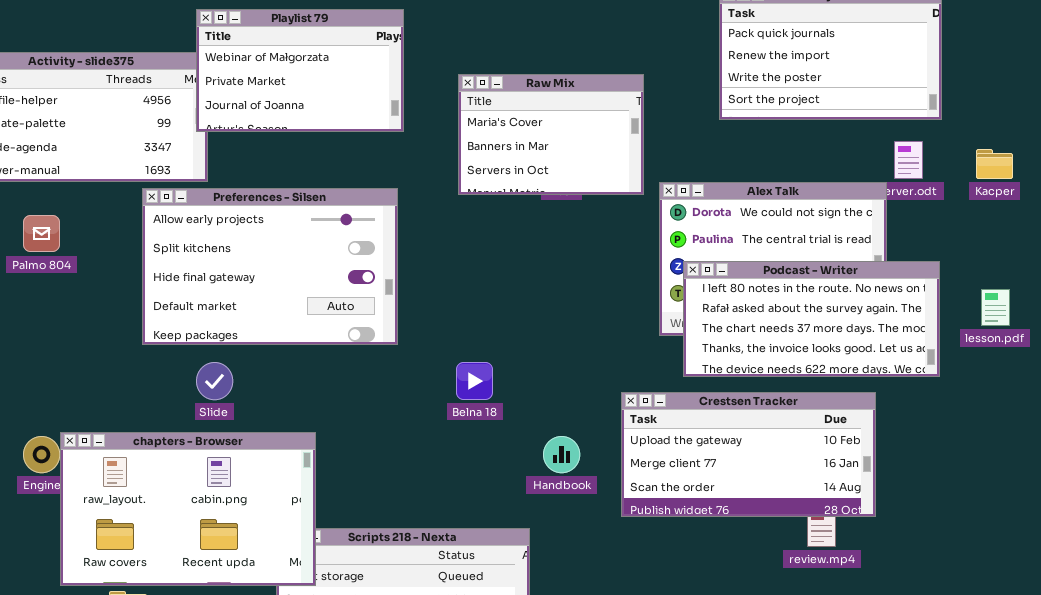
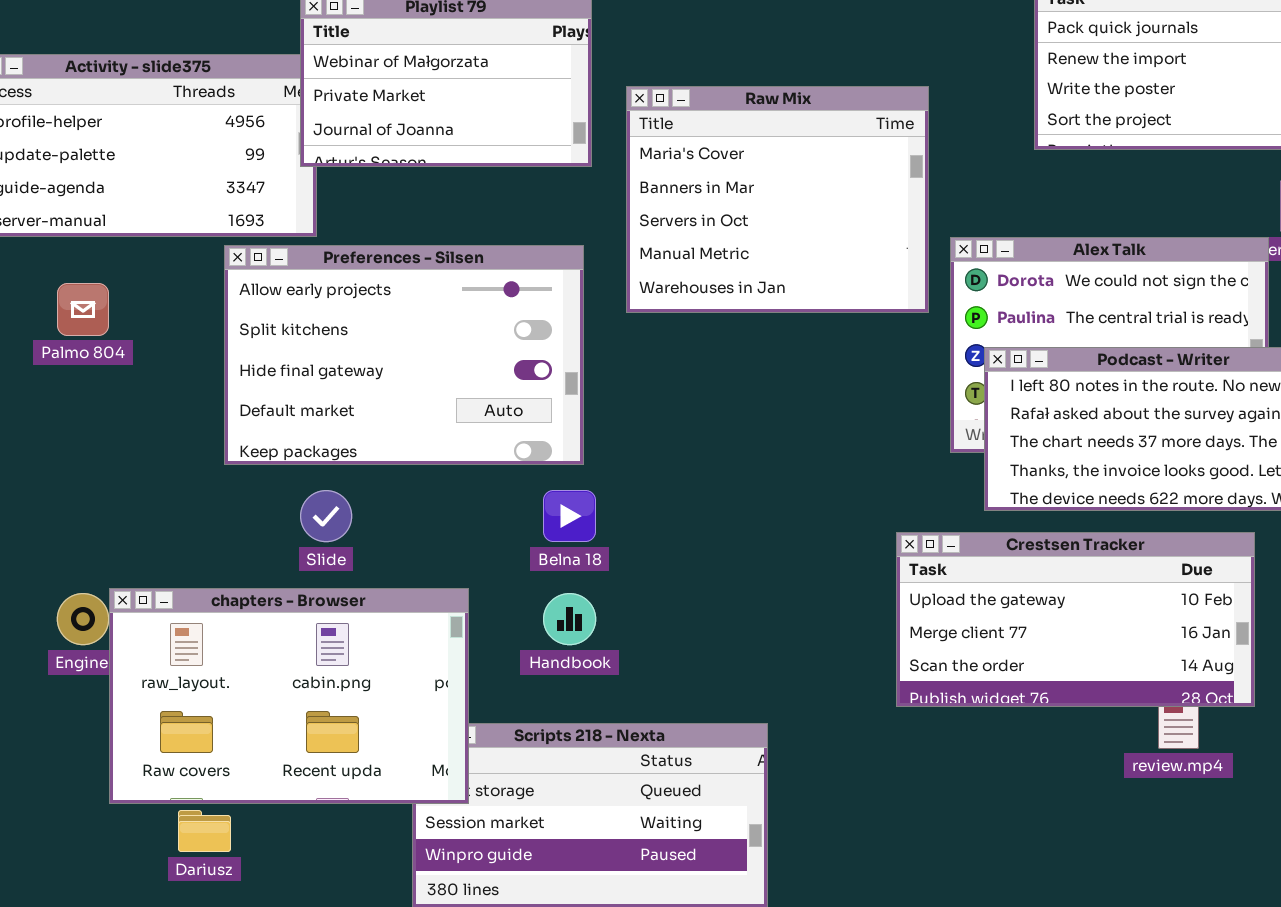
Raw Mix: [458,74,644,195] -> [626,86,929,313], resized
Belna 18: [456,362,493,400] -> [543,490,596,542], moved
Handbook: [543,436,580,473] -> [543,593,596,645], moved

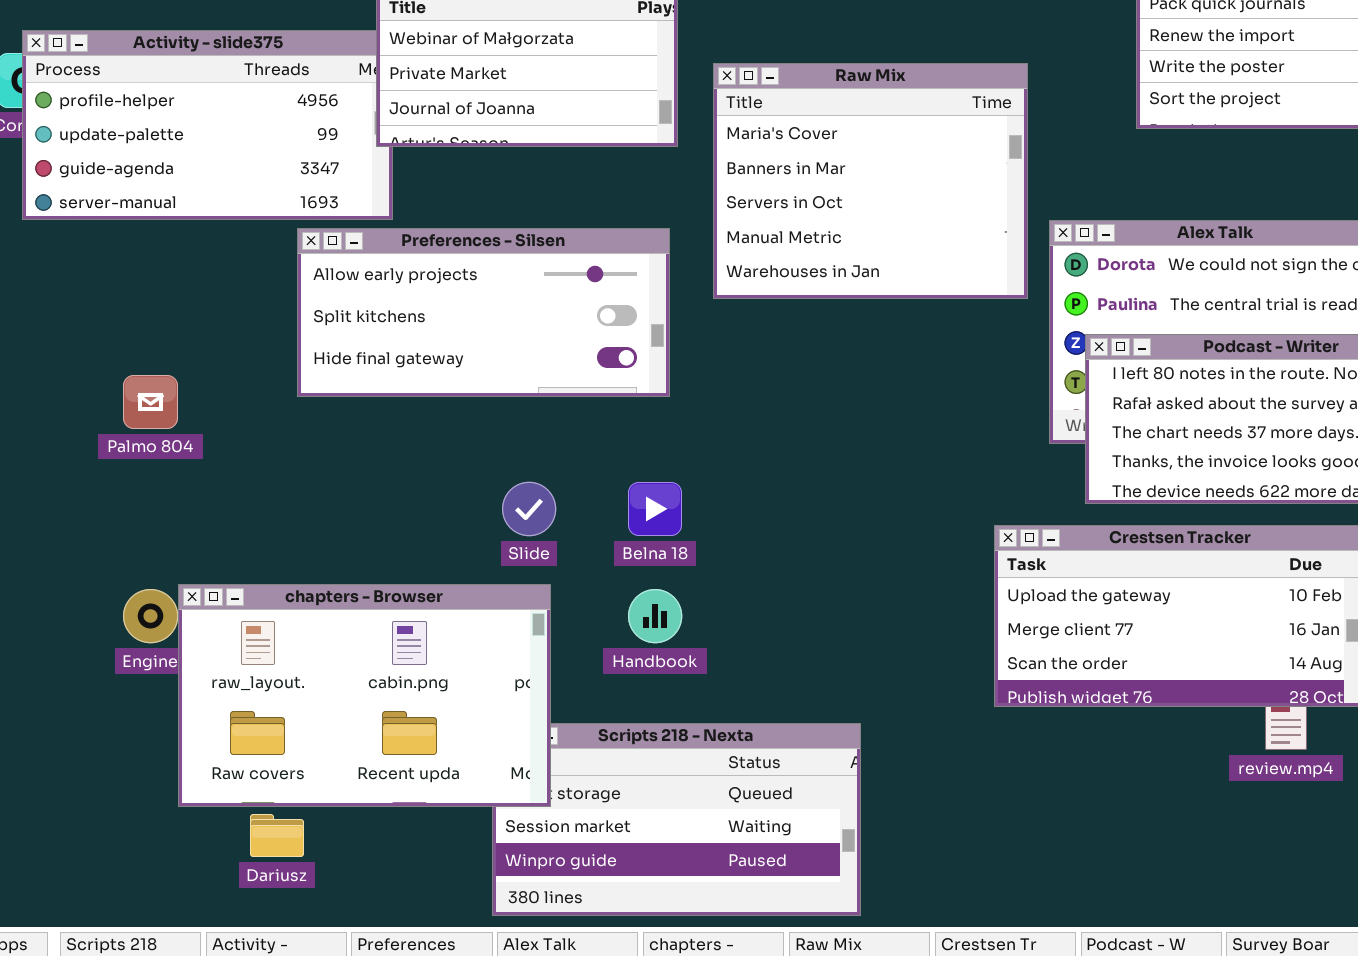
Preferences - Silsen: [224,245,584,465] -> [297,228,670,397], resized
Palmo 804: [57,283,109,336] -> [123,375,178,429], moved
Slide: [300,490,352,542] -> [502,482,556,536], moved

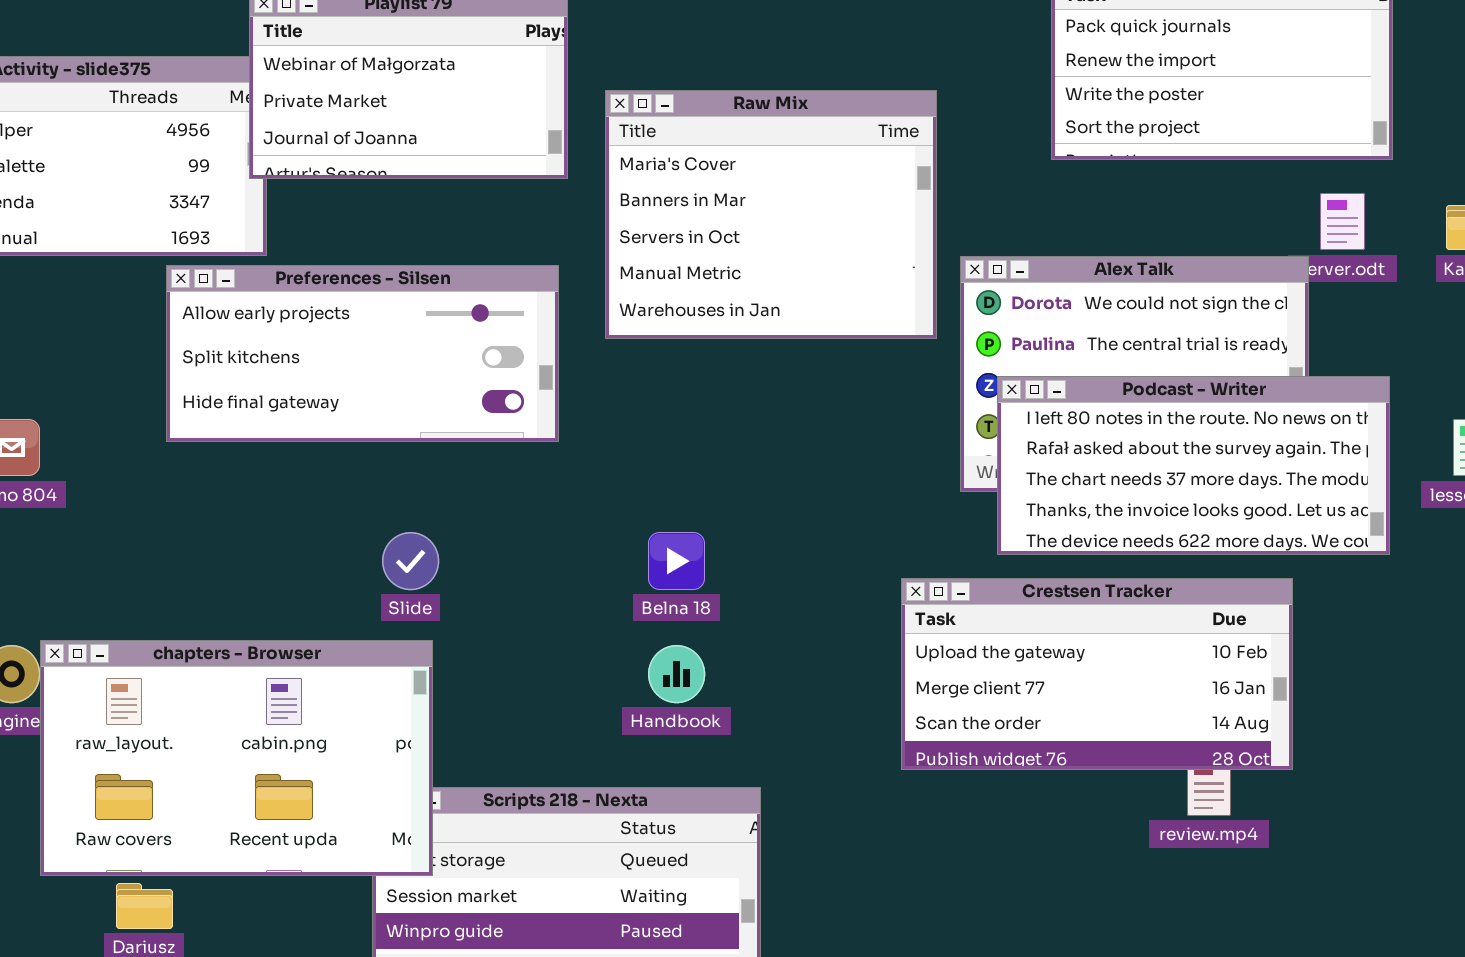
Belna 18: [628,482,682,536] -> [648,532,705,590], moved
Handbook: [628,589,682,643] -> [648,645,705,703], moved

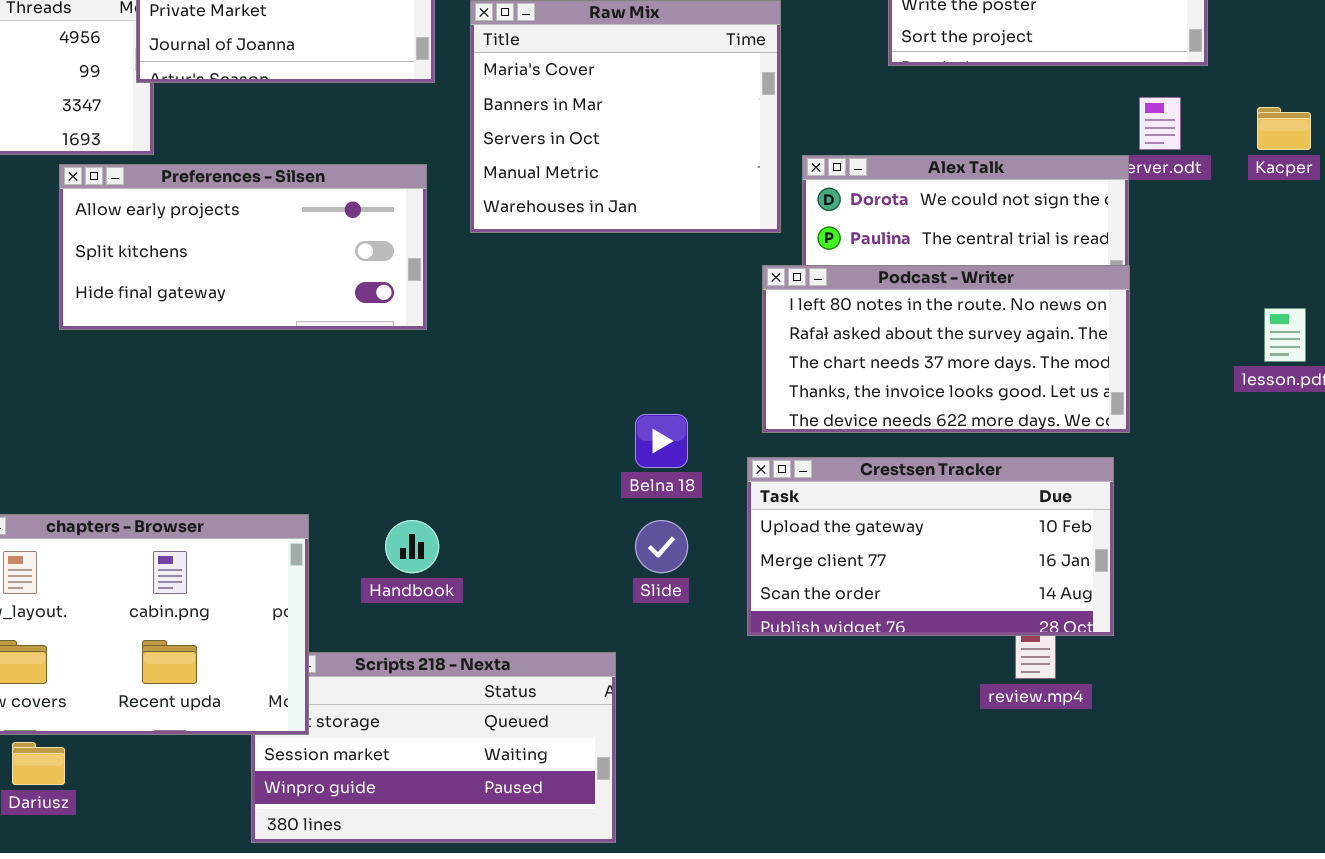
Podcast - Writer: [997,376,1390,555] -> [762,265,1130,433], moved
Slide: [382,532,439,590] -> [635,520,688,573], moved
Belna 18: [648,532,705,590] -> [635,414,688,468], moved
Handbook: [648,645,705,703] -> [385,520,439,573], moved

